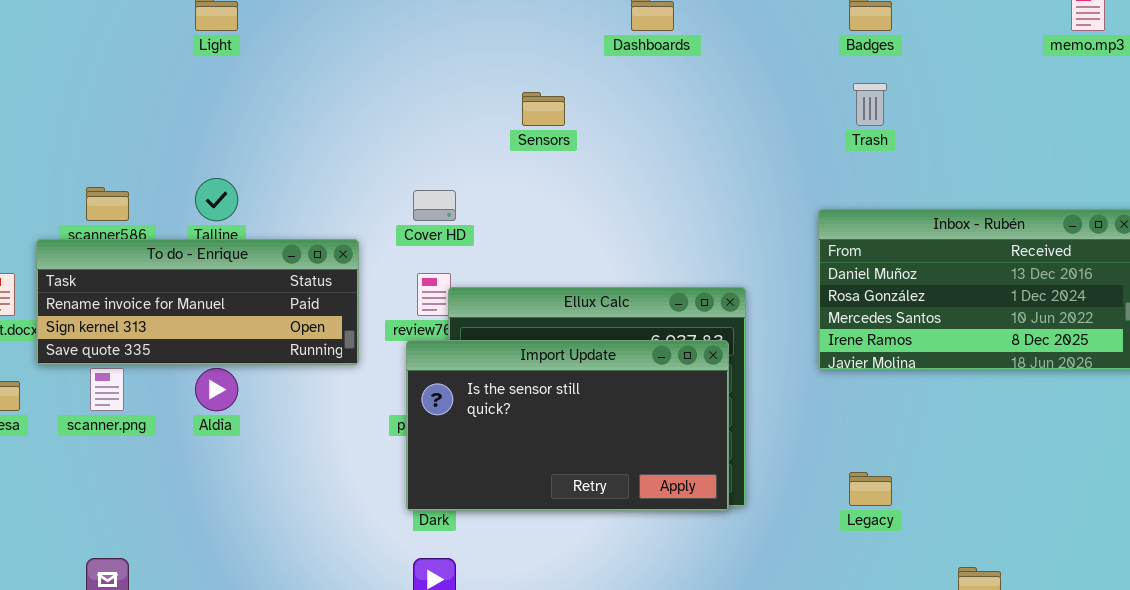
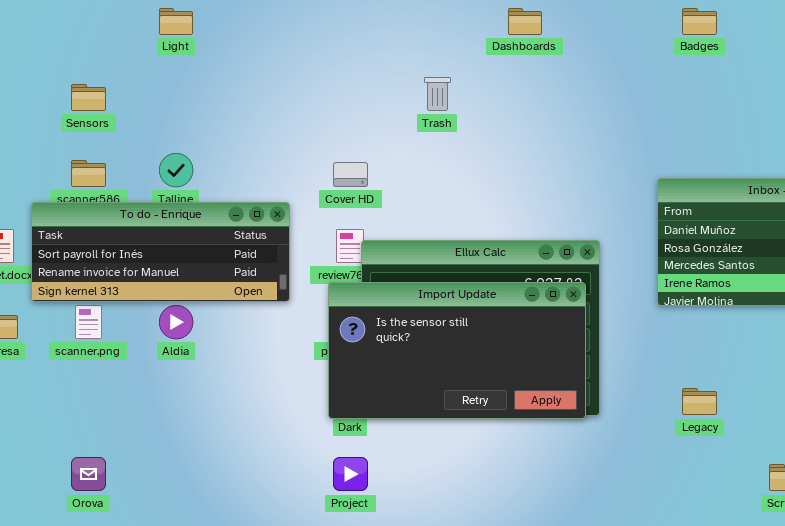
Trash: [853,83,887,126] -> [424,77,451,111], moved
Sensors: [522,92,565,126] -> [71,84,106,111], moved
To do - Enrique: [36,239,359,365] -> [31,202,290,302], scrolled up 1 row

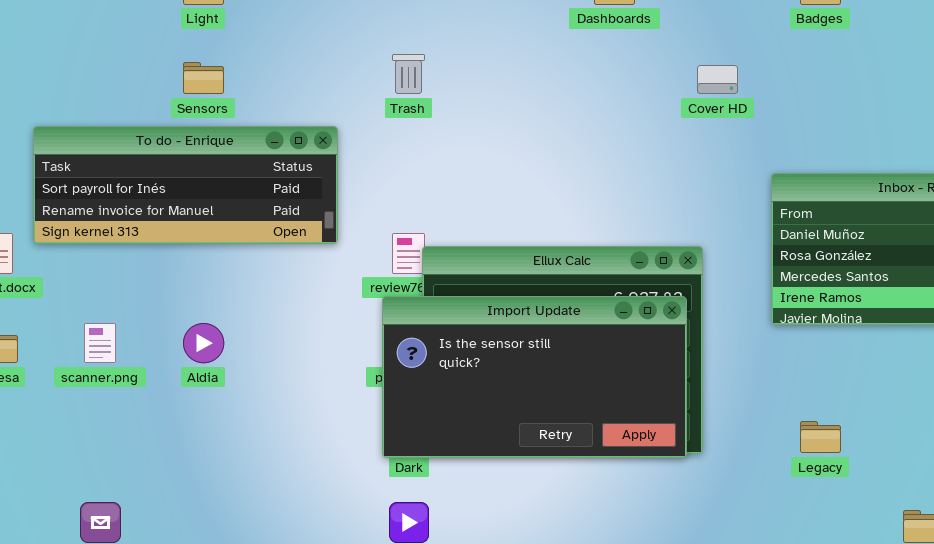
Trash: [424,77,451,111] -> [392,54,425,94], moved
Sensors: [71,84,106,111] -> [183,62,224,94], moved
Cover HD: [333,162,368,187] -> [697,65,738,94], moved
To do - Enrique: [31,202,290,302] -> [33,126,338,244], moved

